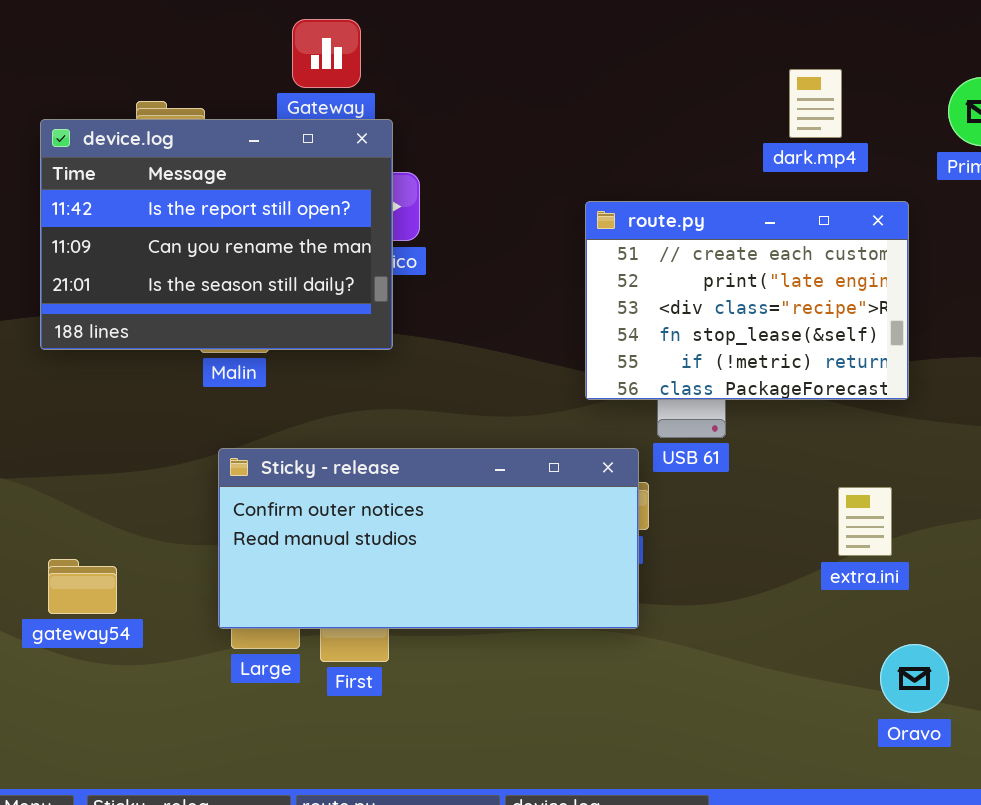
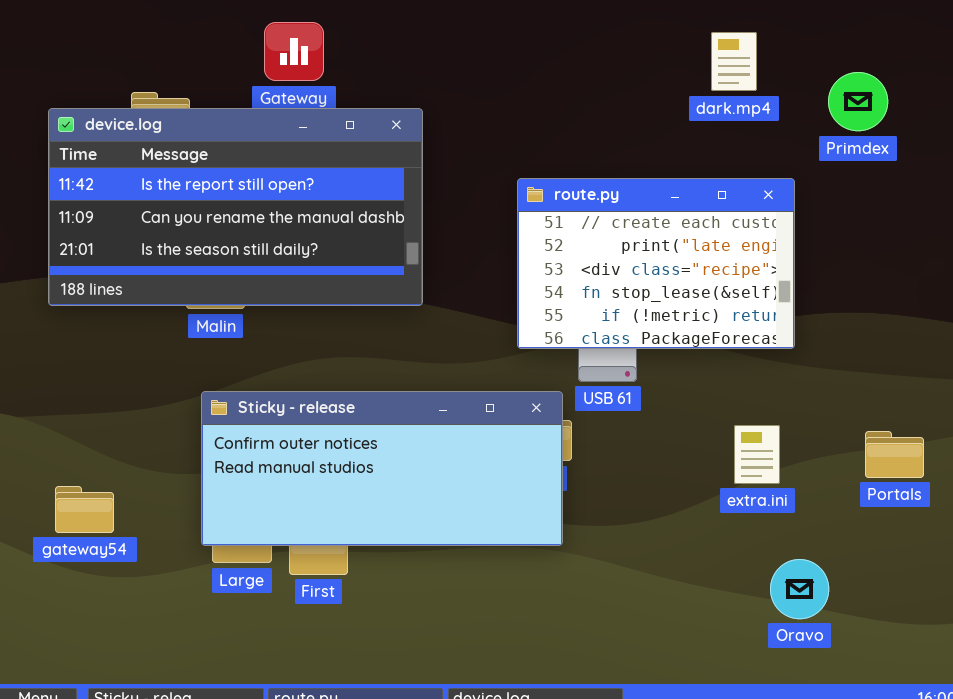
dark.mp4: [789,69,842,138] -> [711,32,757,91], moved
device.log: [40,119,393,350] -> [48,108,423,306], resized

